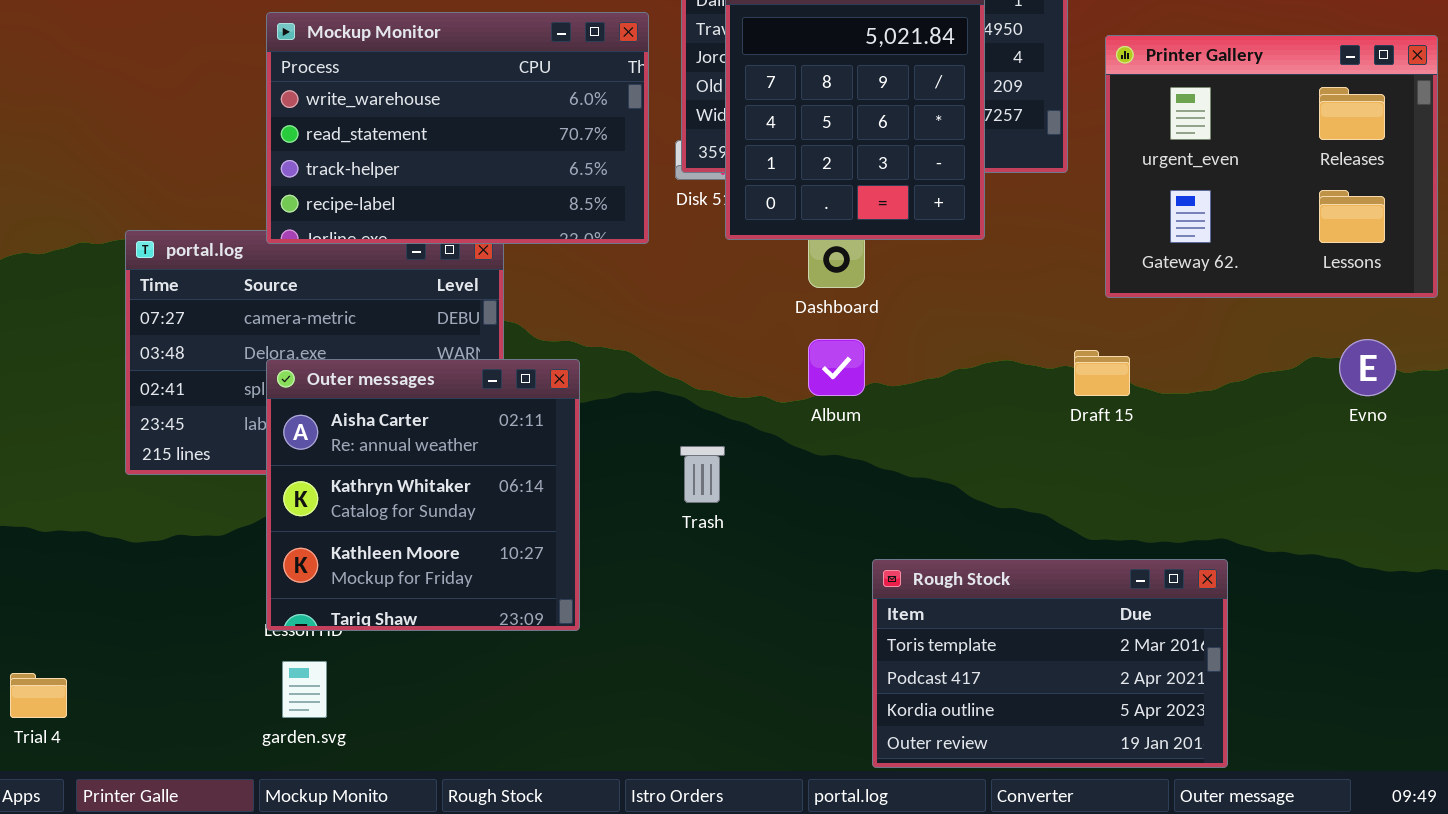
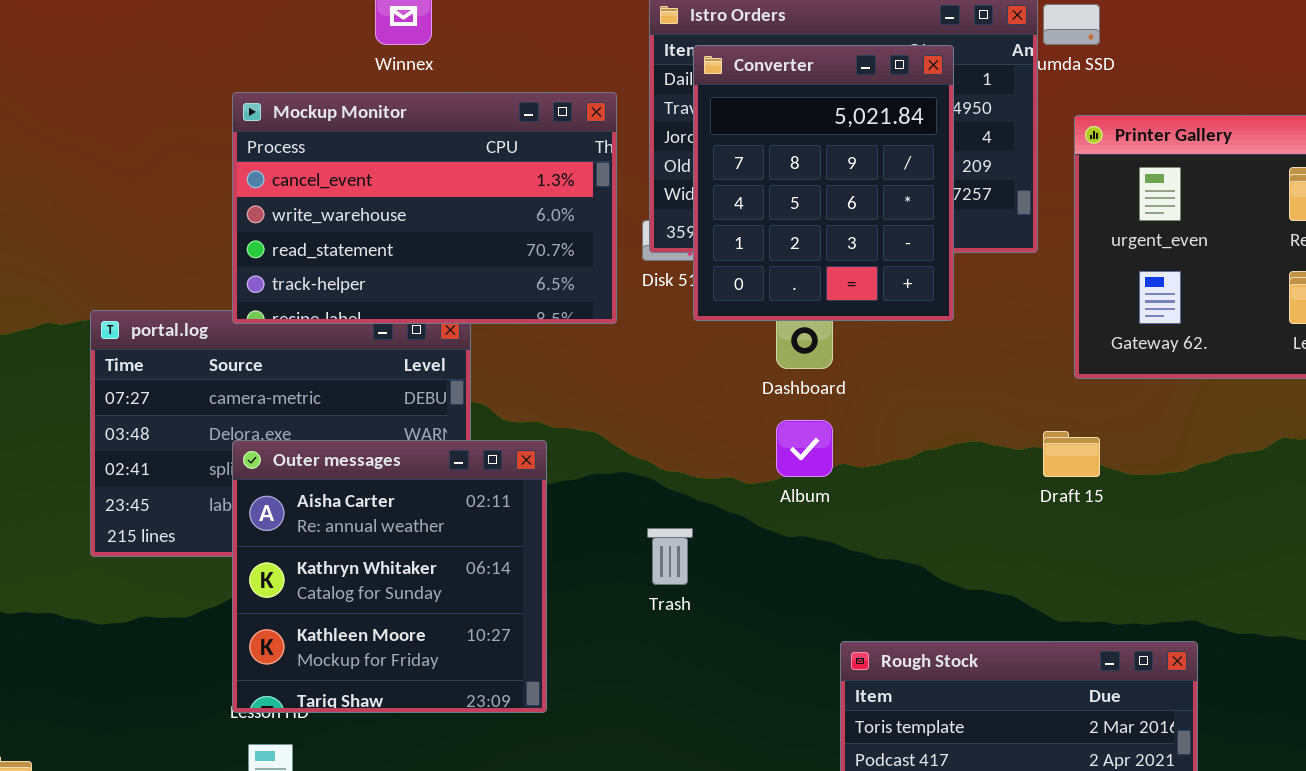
Mockup Monitor: [266,12,649,244] -> [232,92,617,324], scrolled up 1 row

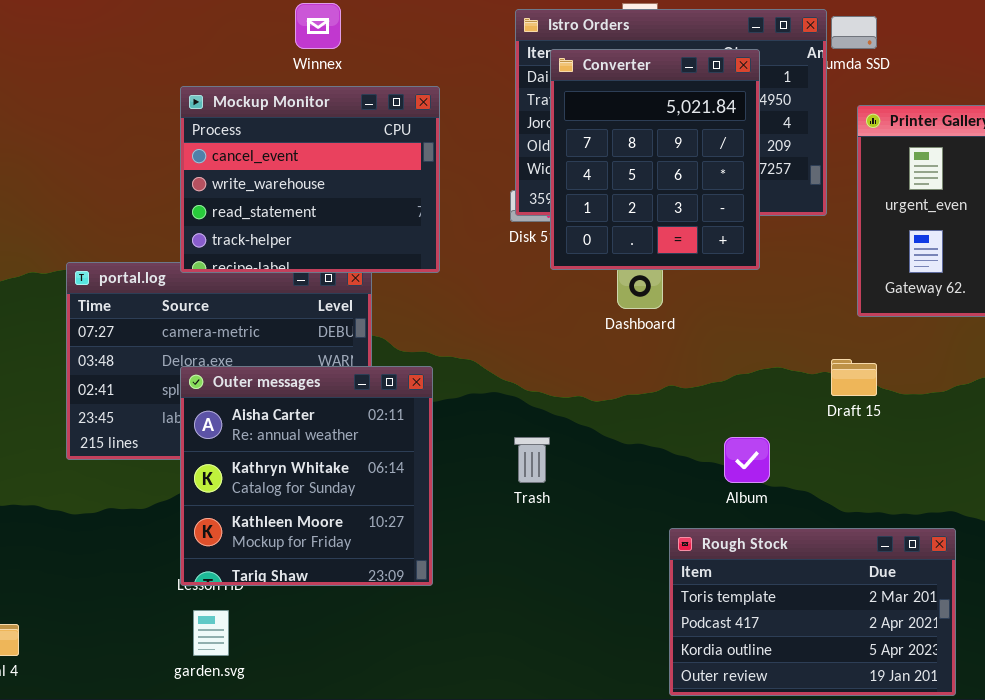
Mockup Monitor: [232,92,617,324] -> [180,86,440,273], resized
Album: [776,420,833,477] -> [724,437,770,483], moved

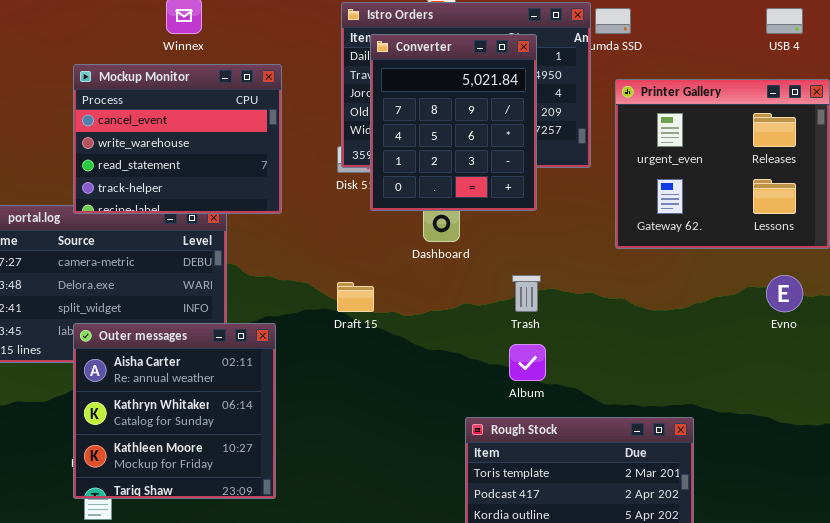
Draft 15: [831,359,877,396] -> [337,282,374,312], moved
Outer messages: [180,366,433,586] -> [73,323,276,499], moved
Trash: [514,437,550,483] -> [512,275,541,312], moved

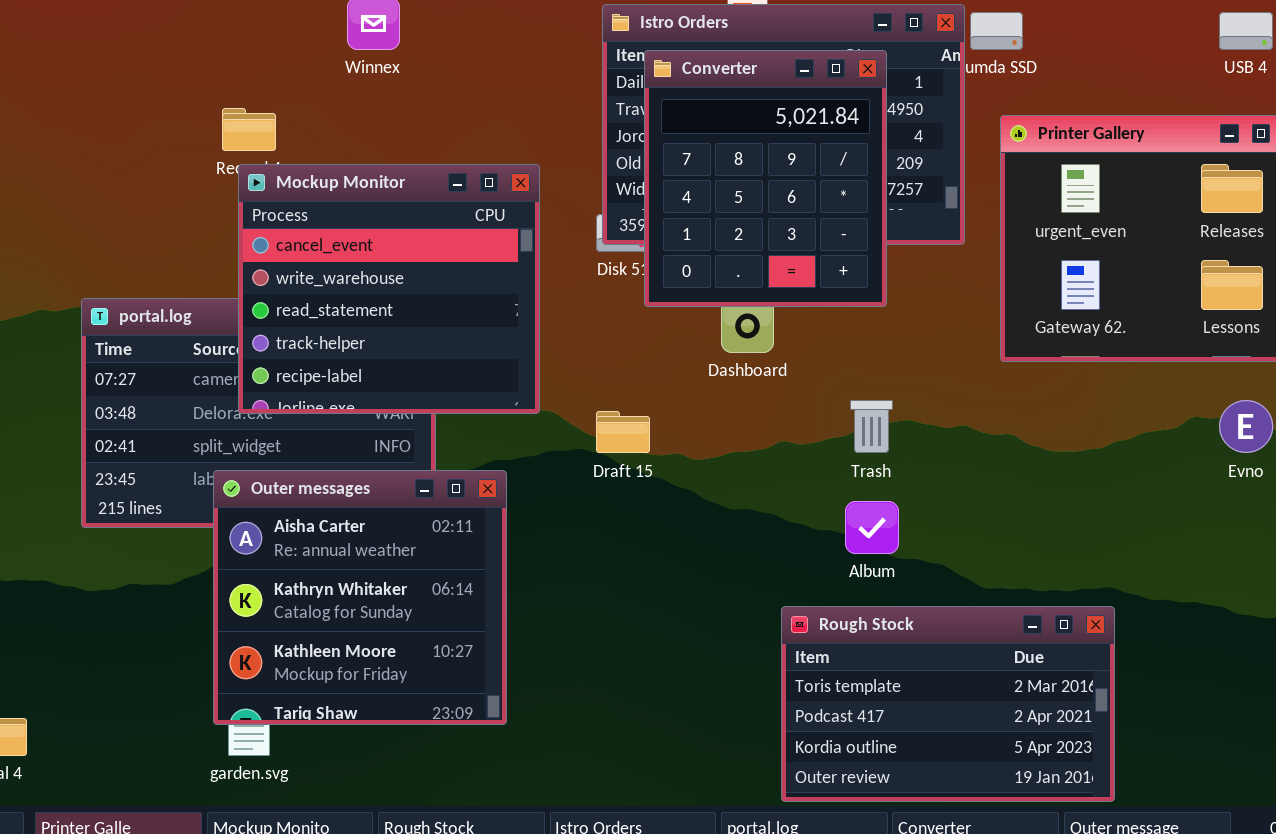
Mockup Monitor: [73,64,282,214] -> [238,164,540,414], moved, resized

